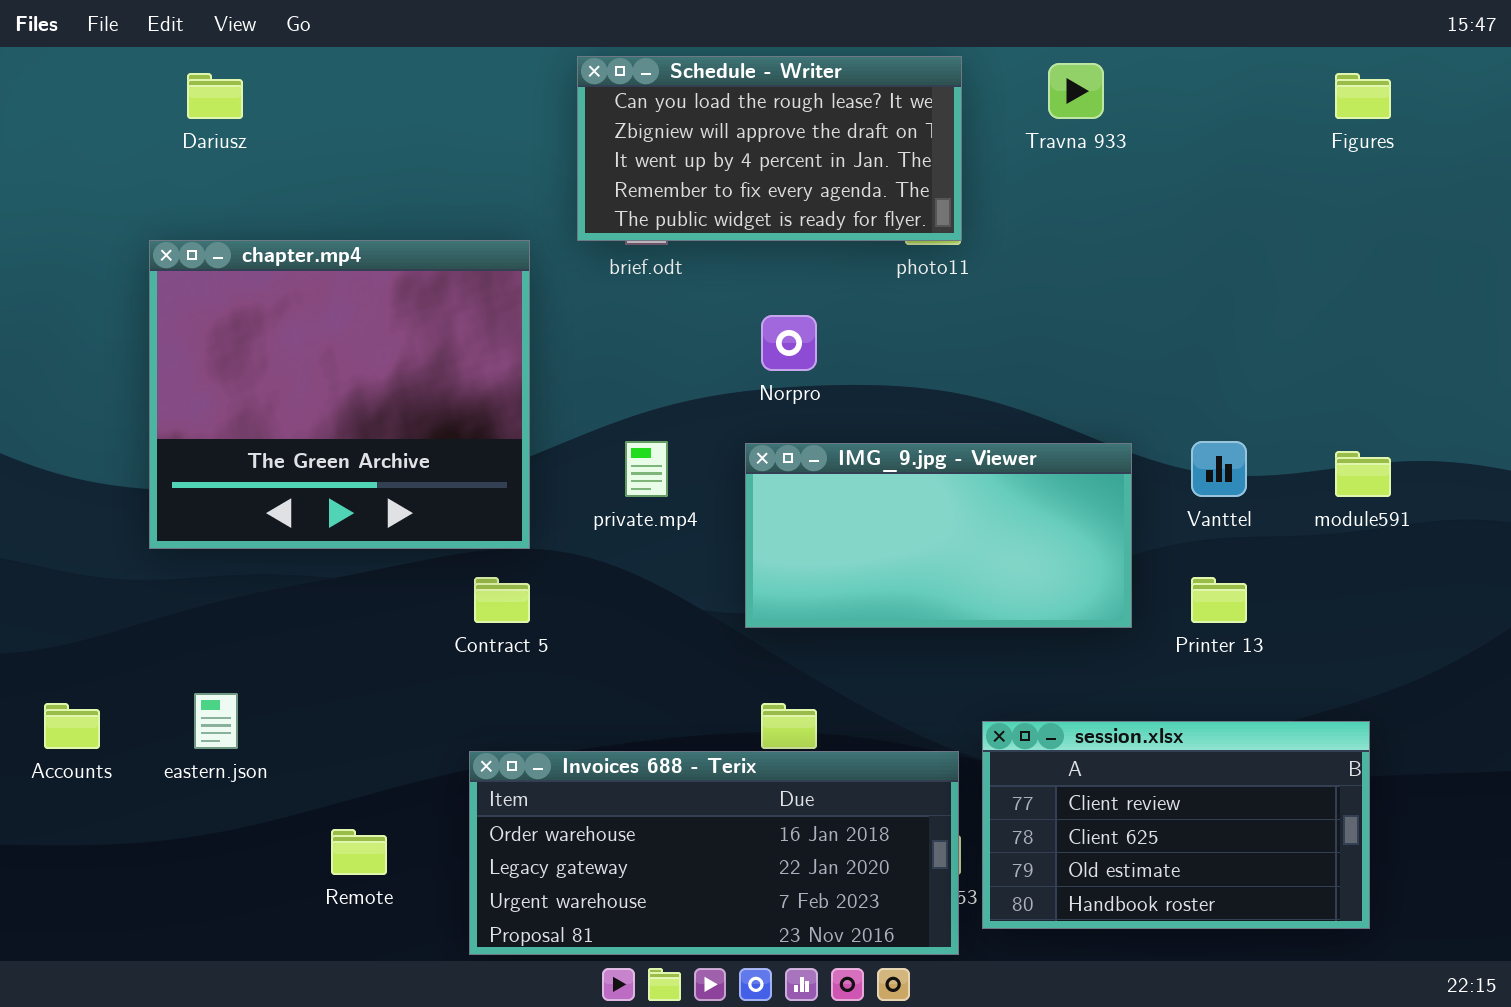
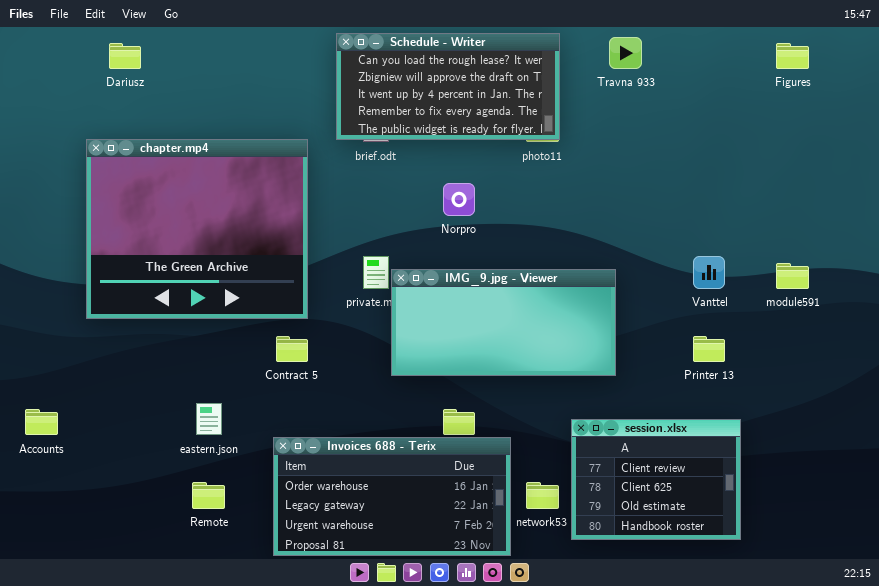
IMG_9.jpg - Viewer: [745,443,1132,628] -> [391,269,616,376], moved
eastern.json: [194,693,238,749] -> [196,403,222,435], moved
session.xlsx: [982,721,1370,929] -> [571,419,741,540], resized
Invoices 688 - Terix: [469,751,959,955] -> [273,437,511,556], resized

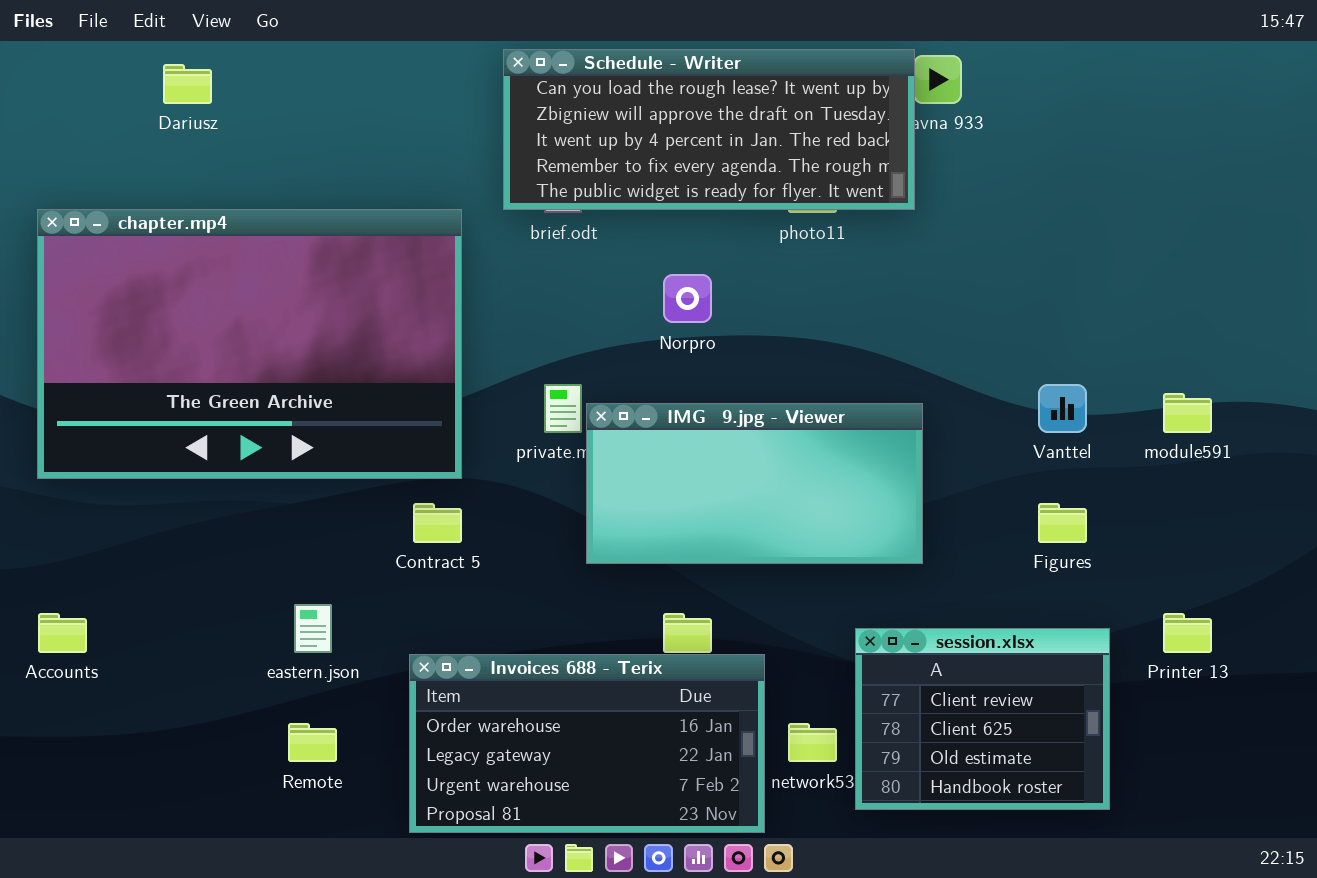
Schedule - Writer: [336,33,560,140] -> [503,49,915,210], resized
Figures: [776,43,809,69] -> [1038,503,1087,543], moved
chapter.mp4: [86,139,308,319] -> [37,209,462,479], resized
Printer 13: [693,336,725,362] -> [1163,613,1212,653], moved

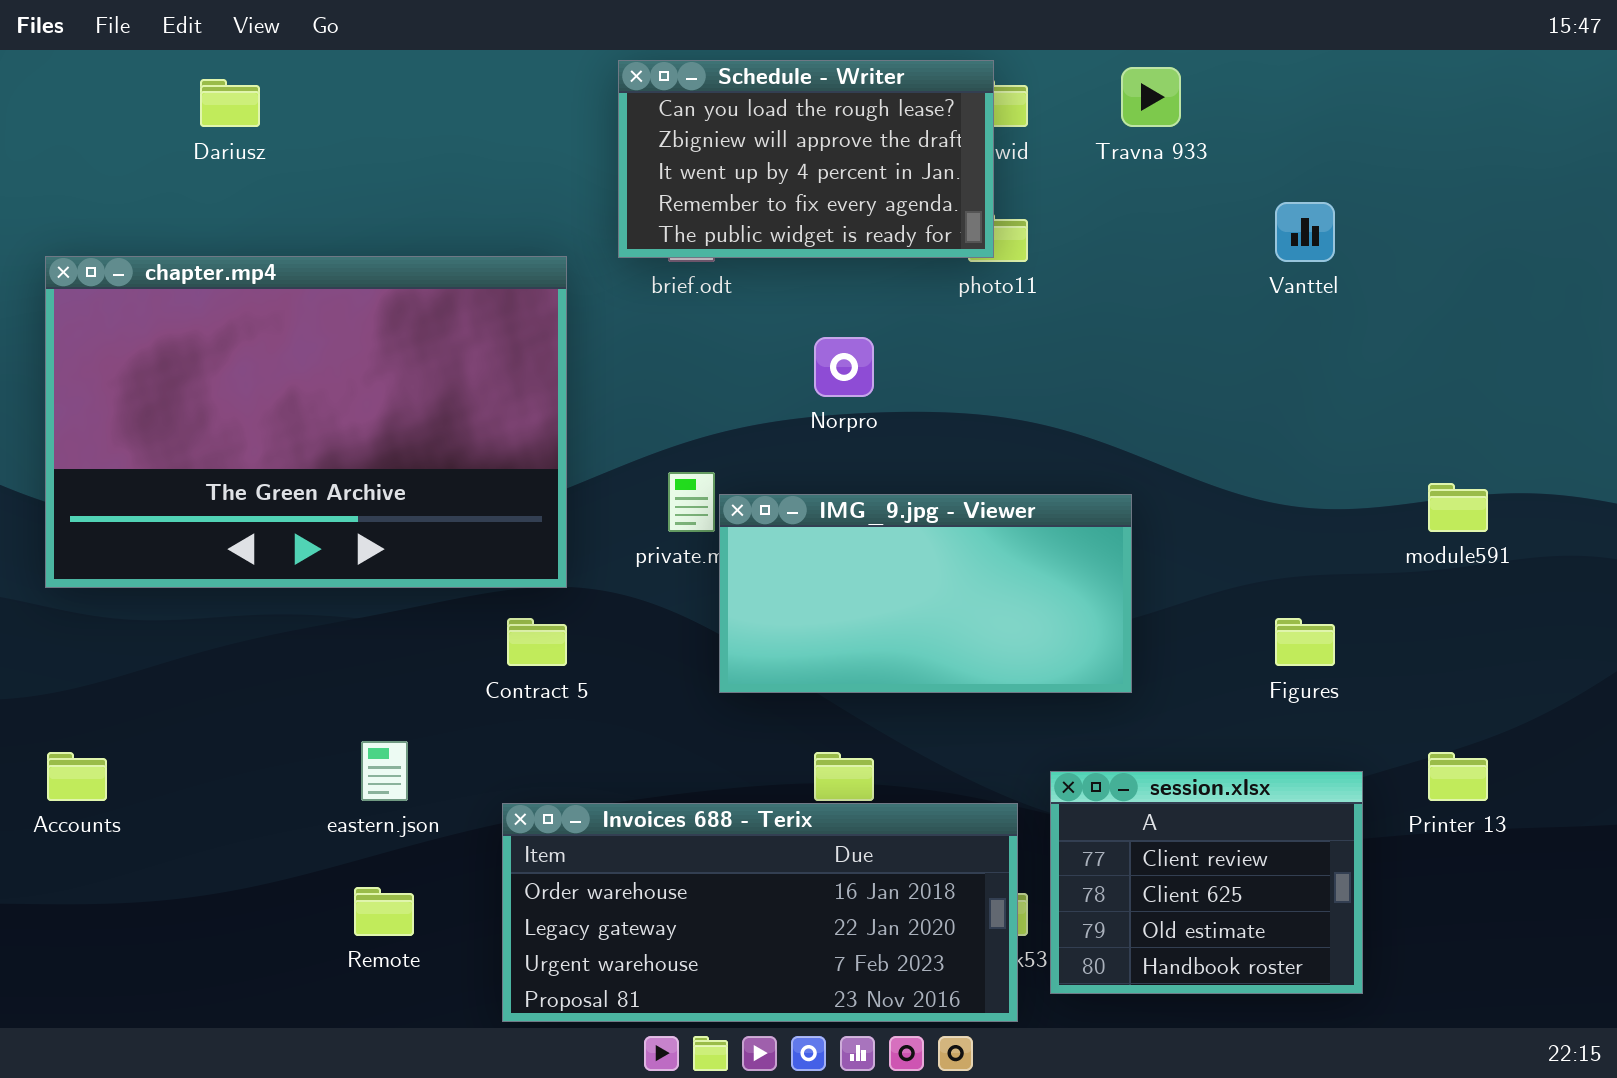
Schedule - Writer: [503,49,915,210] -> [618,60,994,258], resized
Vanttel: [1038,384,1087,433] -> [1275,202,1335,262], moved
Invoices 688 - Terix: [409,654,765,833] -> [502,803,1018,1022], resized

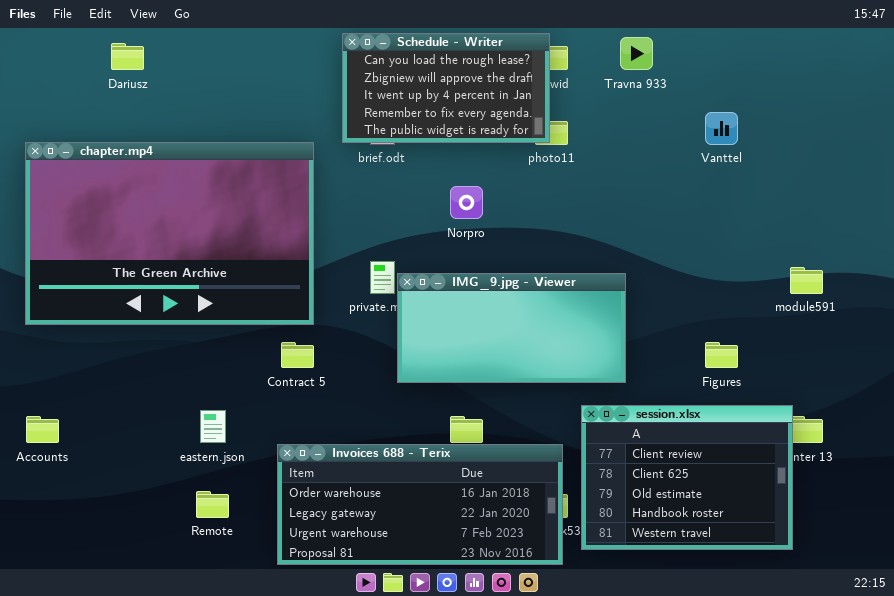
session.xlsx: [1050,771,1363,994] -> [581,405,793,550], resized

